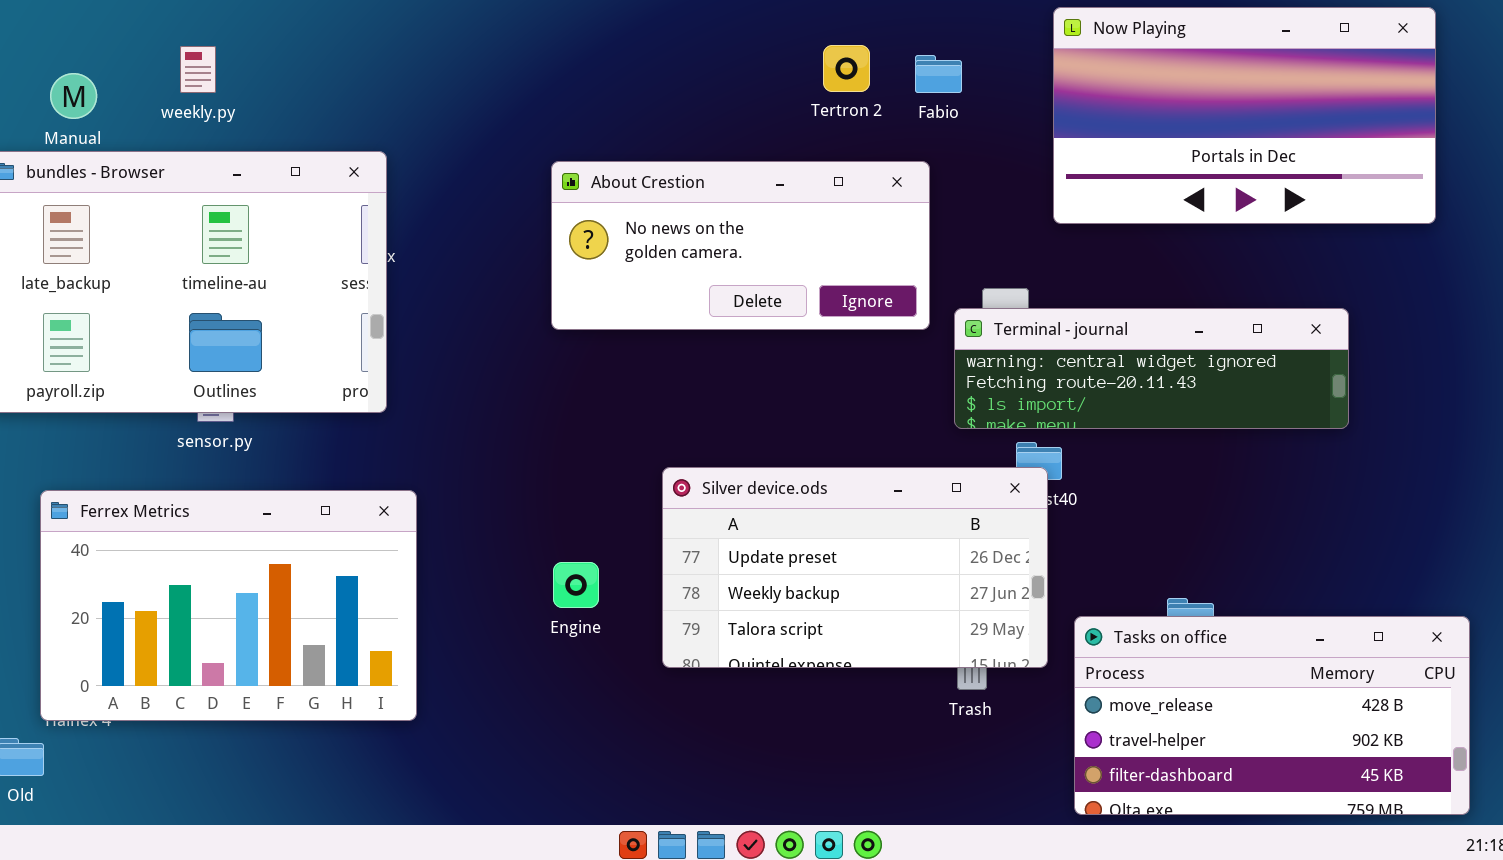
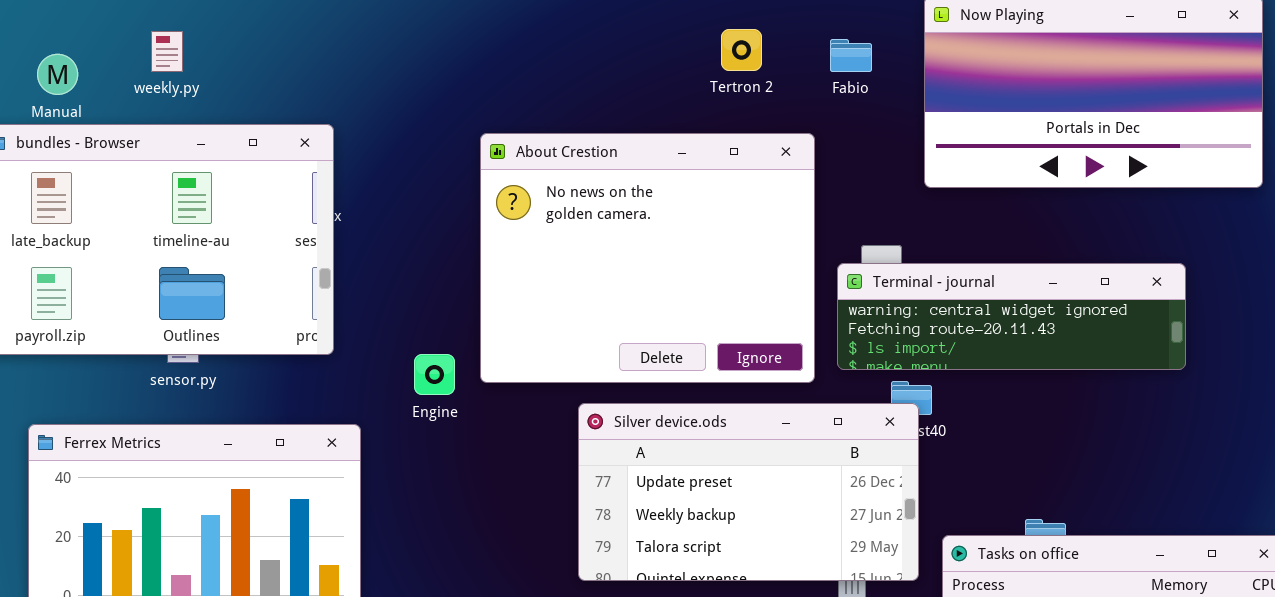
Fabio: [915,55,962,93] -> [830,39,872,72], moved
About Crestion: [551,161,930,330] -> [480,133,815,383], resized
Engine: [553,562,599,608] -> [414,354,455,395], moved

